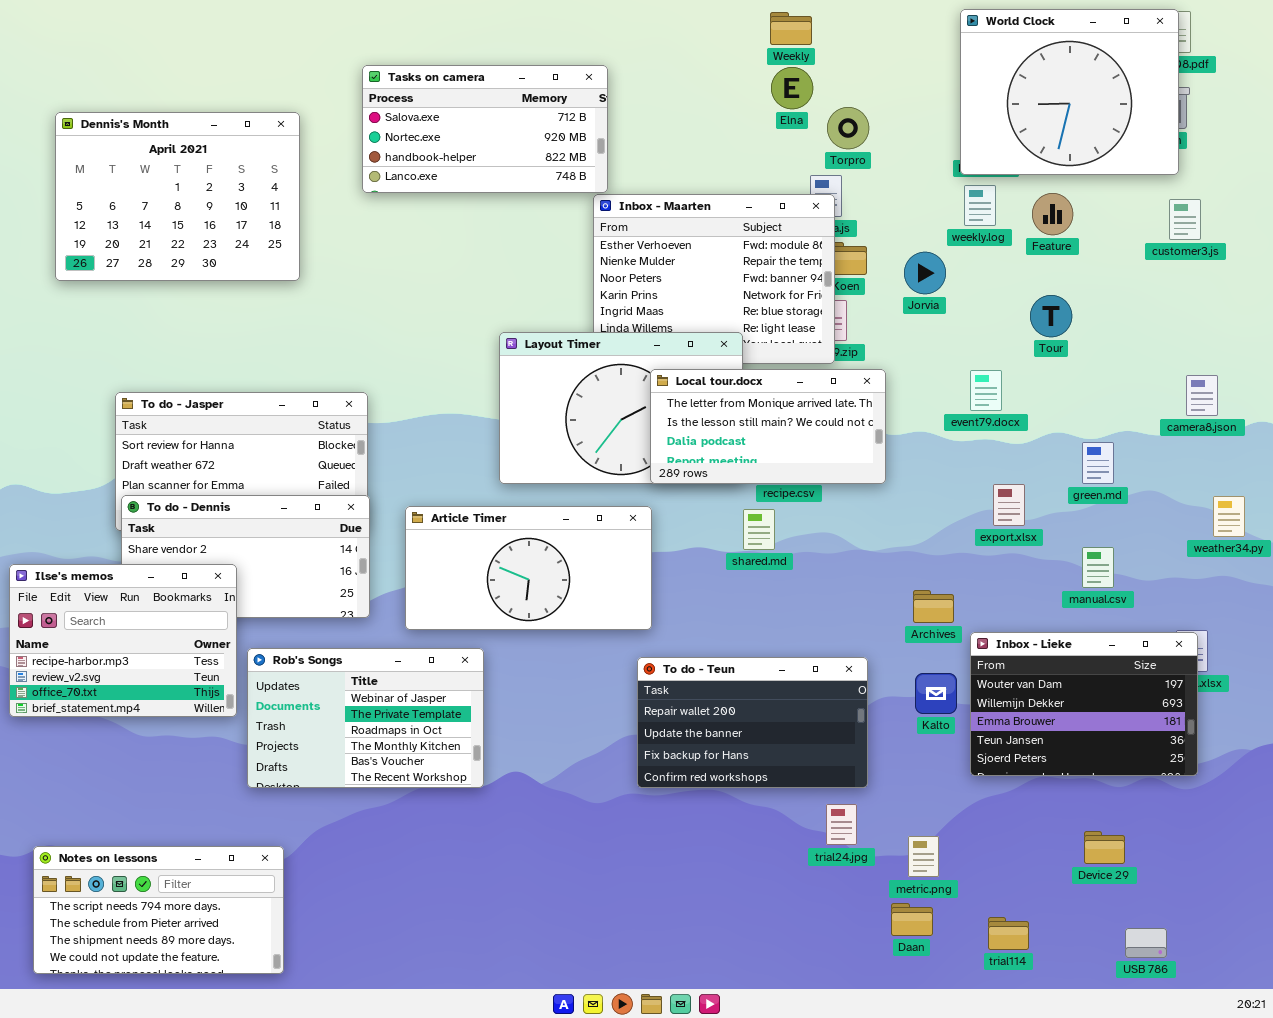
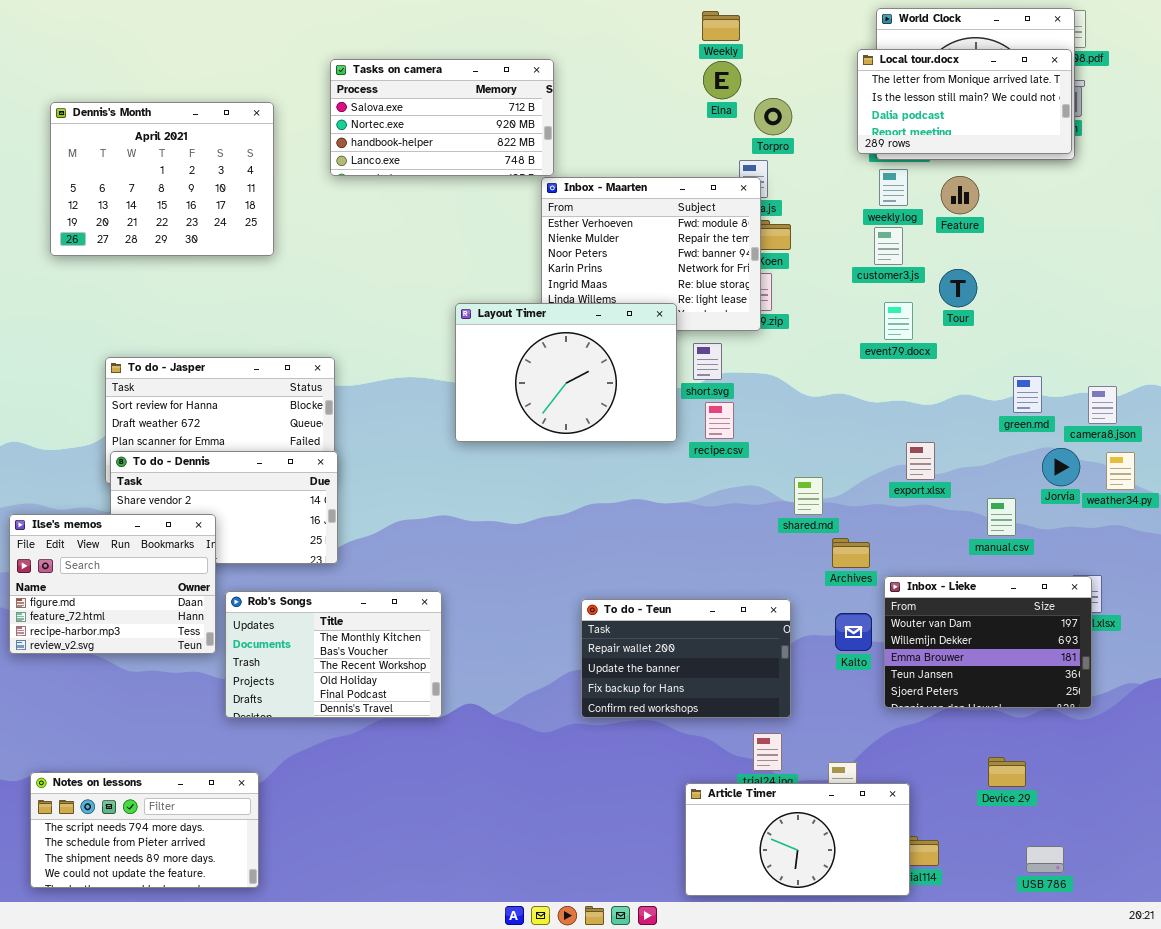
customer3.js: [1169,199,1201,240] -> [874,227,903,265], moved
Jorvia: [904,252,946,294] -> [1042,448,1080,486], moved
Local tour.docx: [650,369,886,484] -> [857,49,1072,154], moved
event79.docx: [970,370,1002,411] -> [884,302,913,340], moved
camera8.json: [1186,375,1218,416] -> [1088,386,1117,424], moved
green.md: [1082,442,1114,484] -> [1013,376,1042,413], moved
Article Timer: [405,506,652,630] -> [685,783,910,896], moved
shared.md: [743,509,775,550] -> [794,477,823,515], moved
Ilse's memos: [9,564,237,717] -> [9,514,216,654], scrolled up 2 rows
Rob's Songs: [247,648,484,788] -> [225,591,442,718], scrolled down 3 rows

